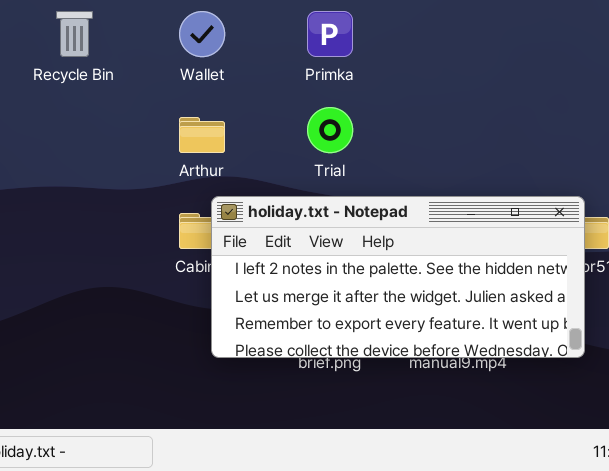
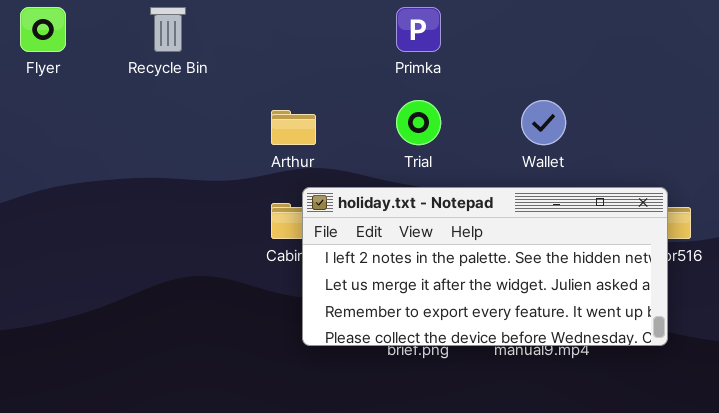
Wallet: [179,11,225,57] -> [521,100,566,145], moved

